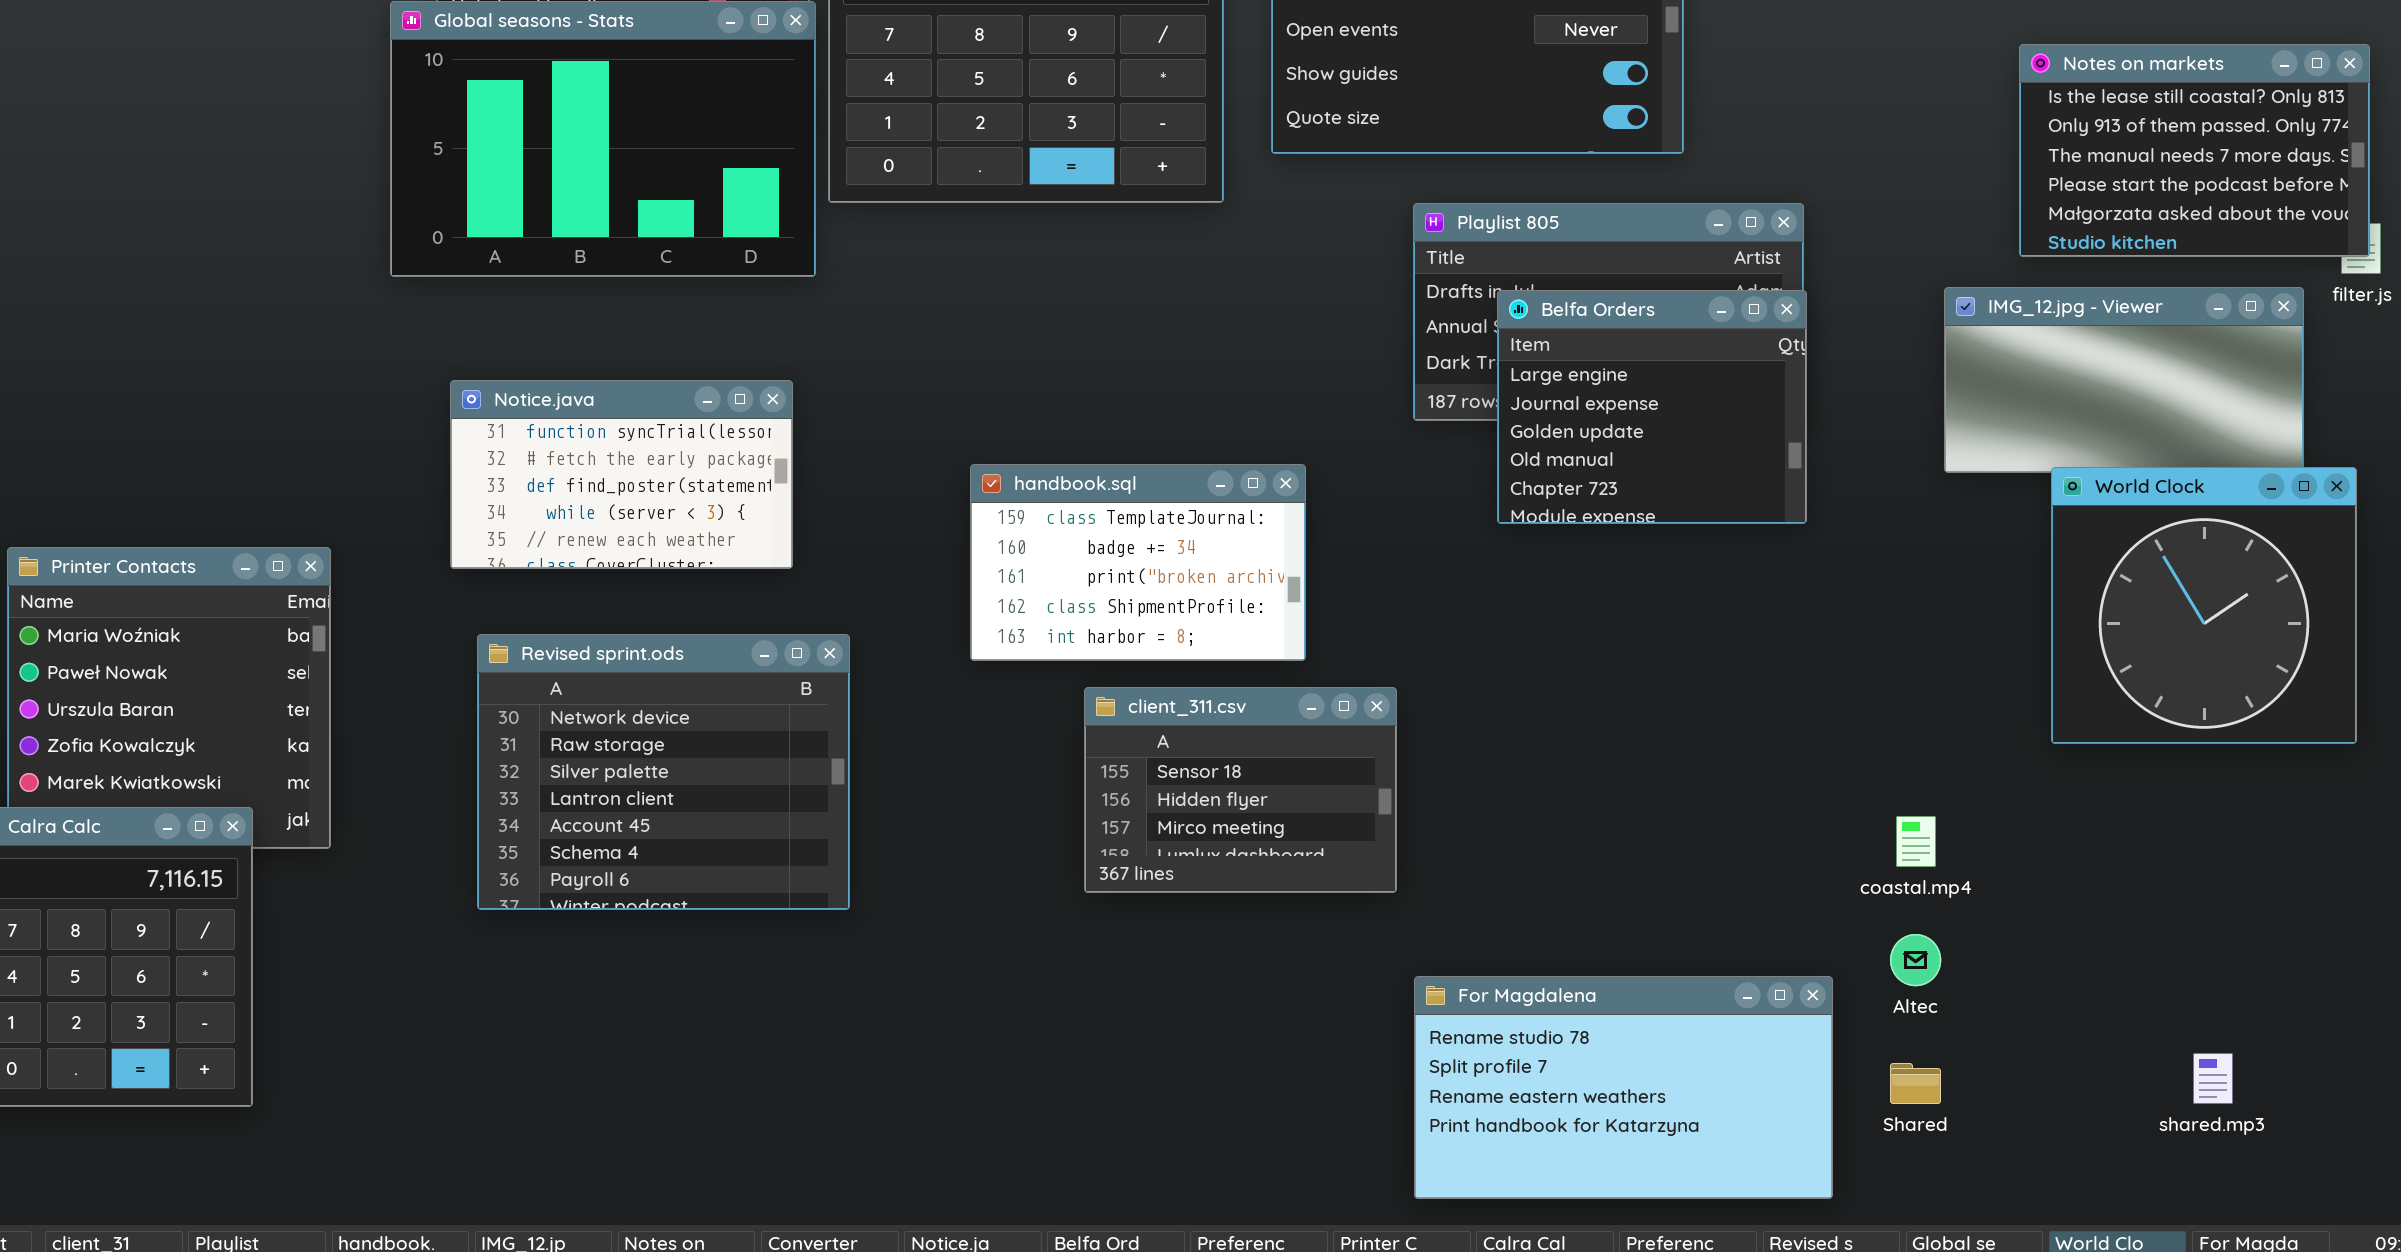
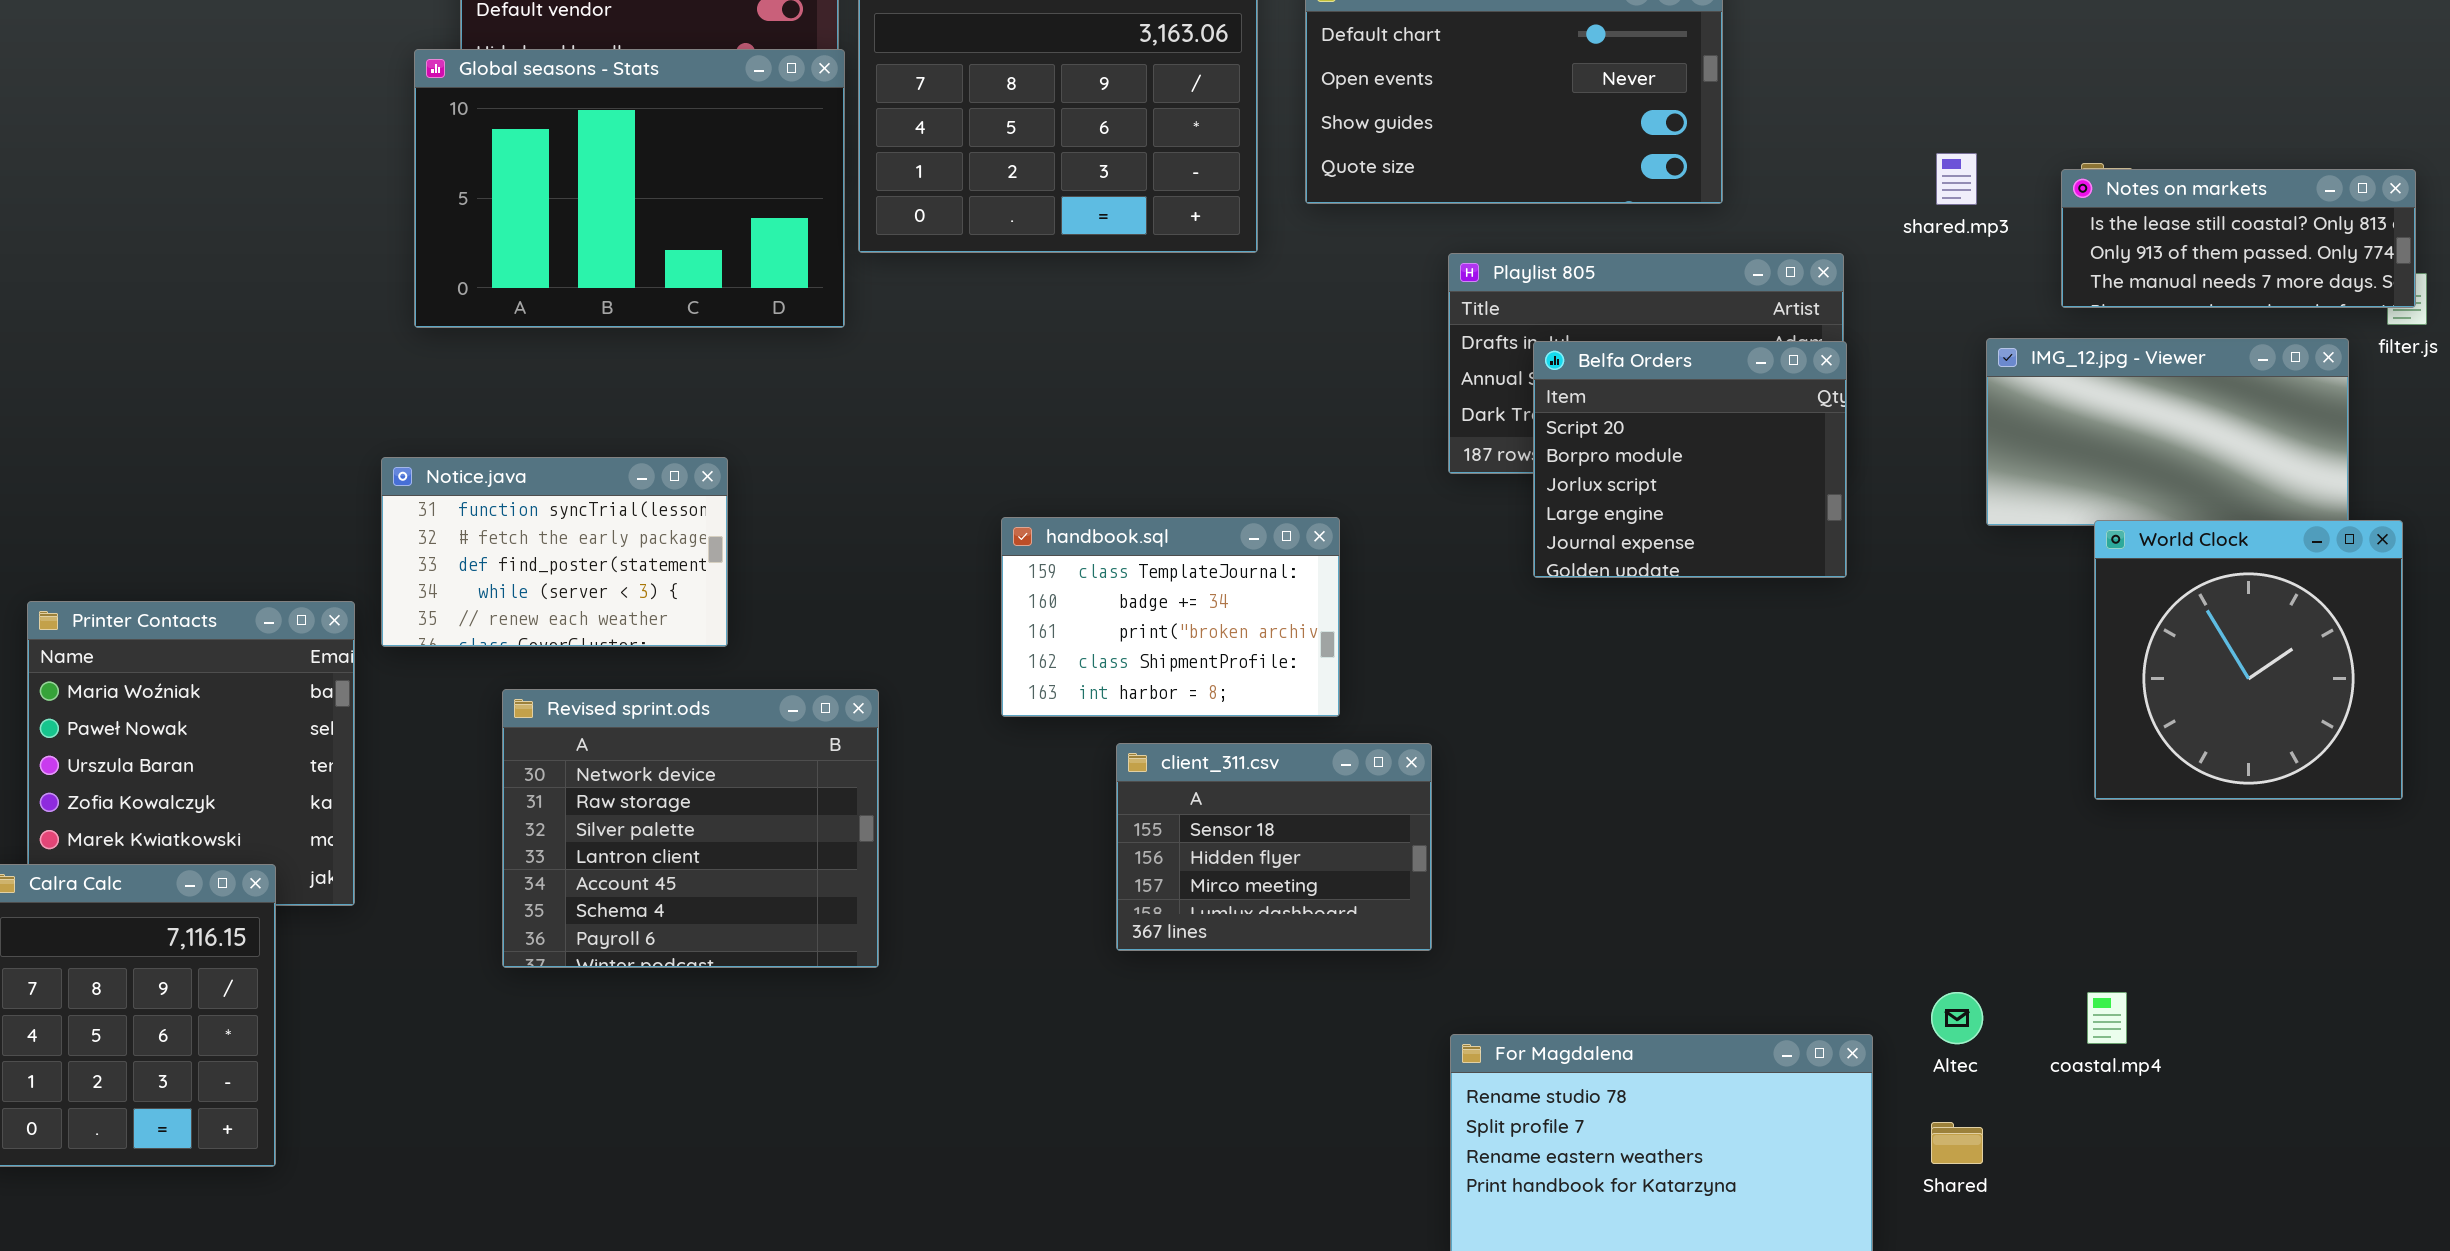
Notes on markets: [2019,44,2370,257] -> [2061,169,2416,308], resized
Belfa Orders: [1497,290,1807,524] -> [1533,341,1847,578], scrolled up 3 rows
Notice.java: [450,380,793,569] -> [381,457,728,647], moved
coastal.mp4: [1896,816,1936,867] -> [2087,992,2127,1044], moved
shared.mp3: [2193,1053,2233,1104] -> [1936,153,1977,205], moved

